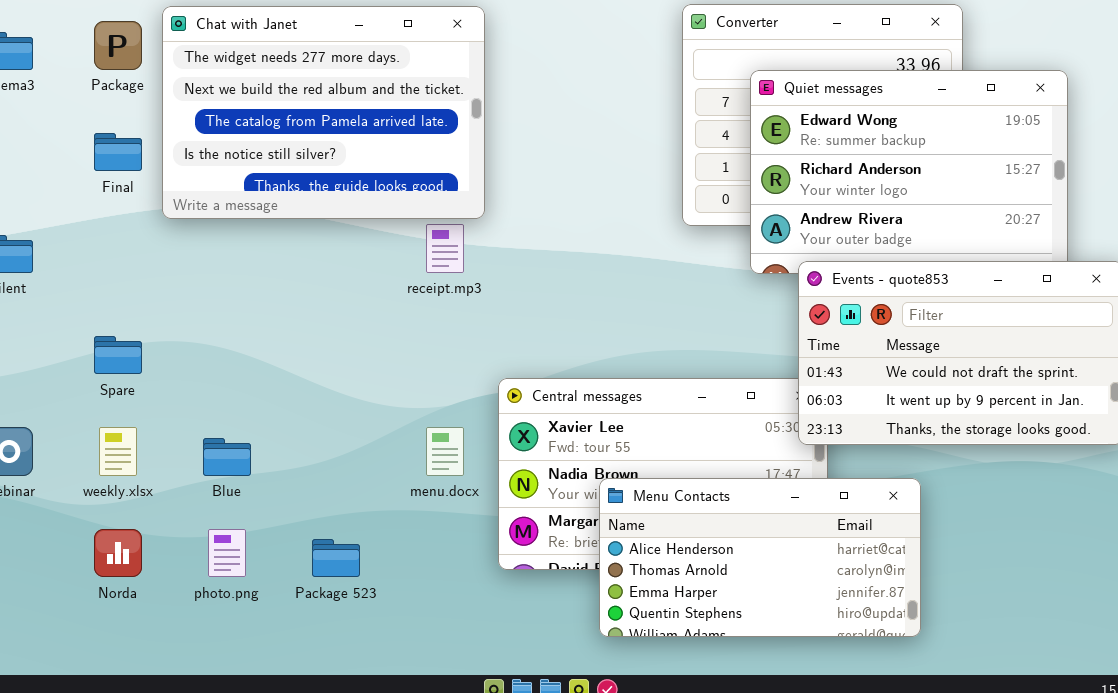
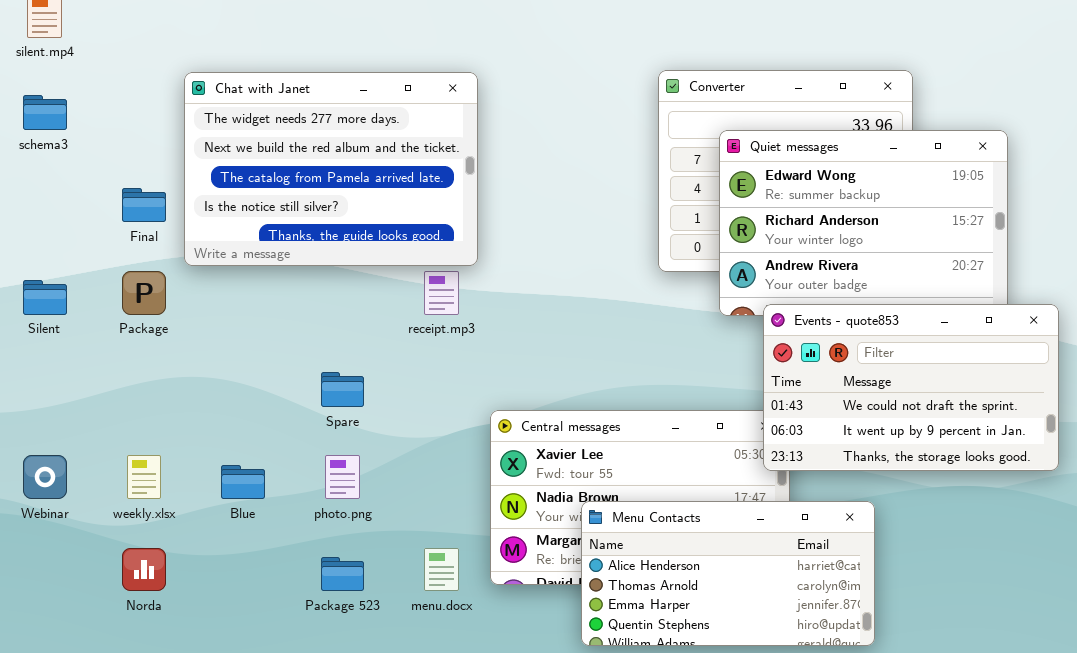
Package: [94,21,142,70] -> [122,271,166,315], moved
Spare: [94,336,142,374] -> [321,372,364,407], moved
menu.docx: [426,427,464,476] -> [424,548,459,591], moved
photo.png: [208,529,246,577] -> [325,455,360,499], moved

